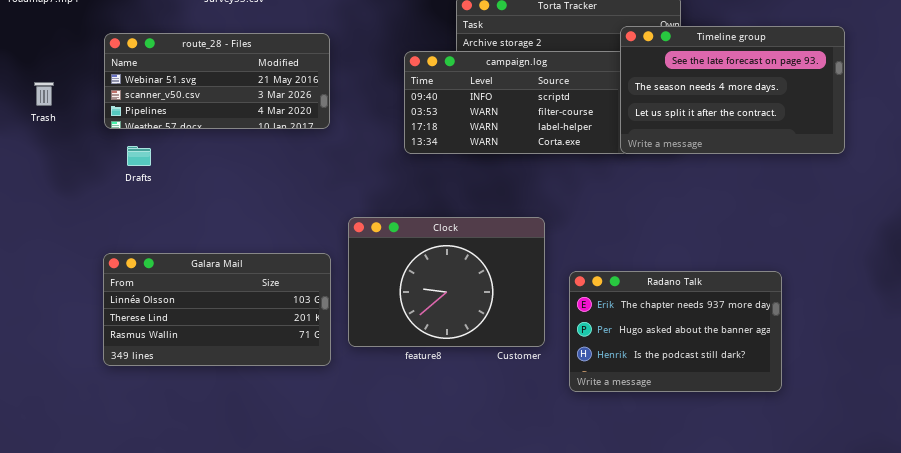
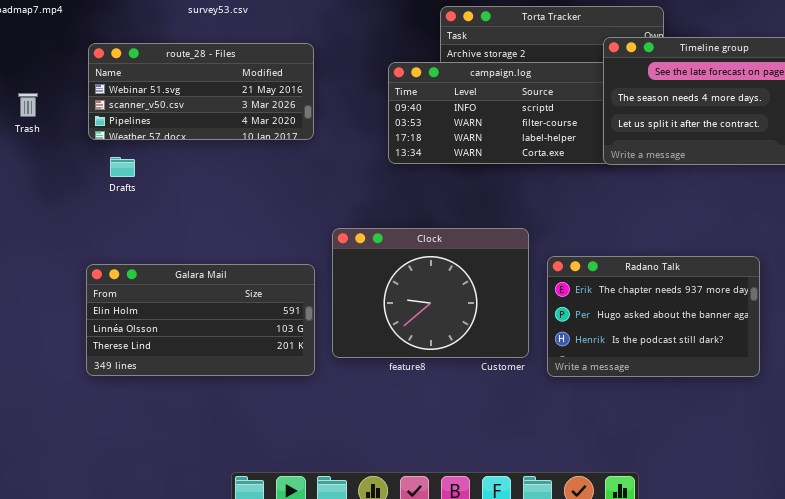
Galara Mail: [103,253,331,366] -> [86,264,315,376], scrolled up 1 row
Radano Talk: [569,271,782,392] -> [547,256,760,377], moved

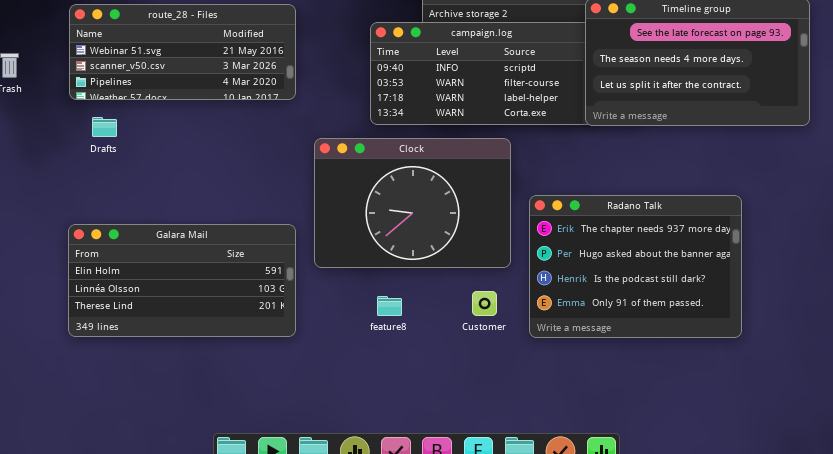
Clock: [332,228,529,358] -> [314,138,511,268], moved
Radano Talk: [547,256,760,377] -> [529,195,742,338], resized

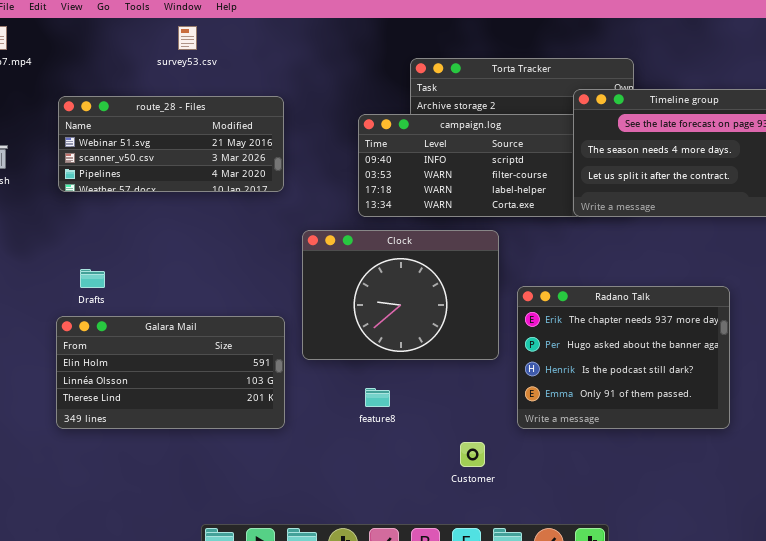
Drafts: [92,117,117,137] -> [80,269,105,288], moved
Customer: [472,291,497,316] -> [460,442,485,467], moved

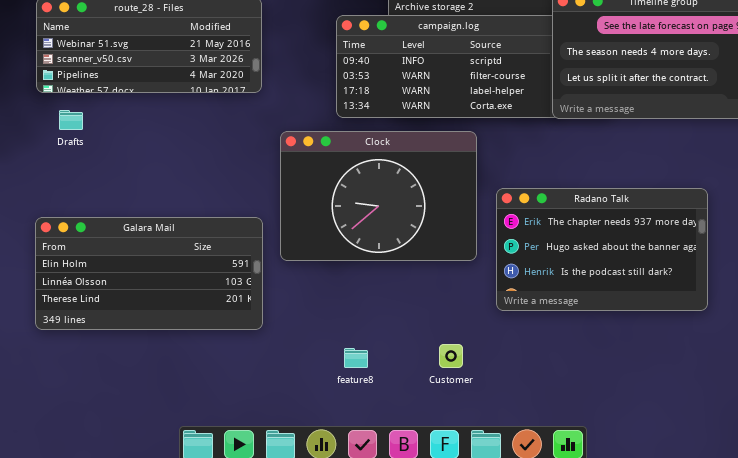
Drafts: [80,269,105,288] -> [59,110,83,130], moved
Radano Talk: [517,286,730,429] -> [496,188,708,311], resized
feature8: [365,388,390,407] -> [344,348,368,368], moved

